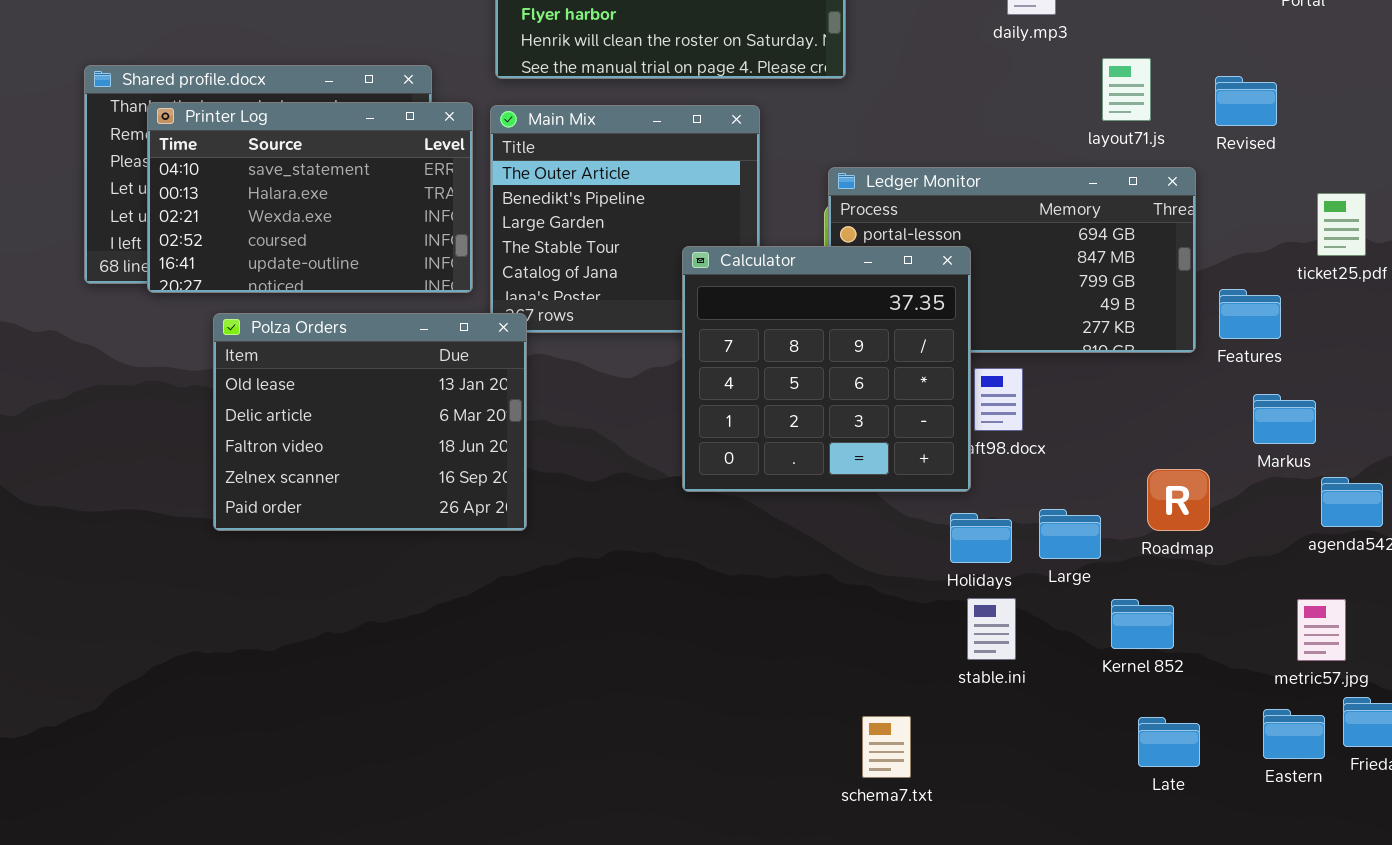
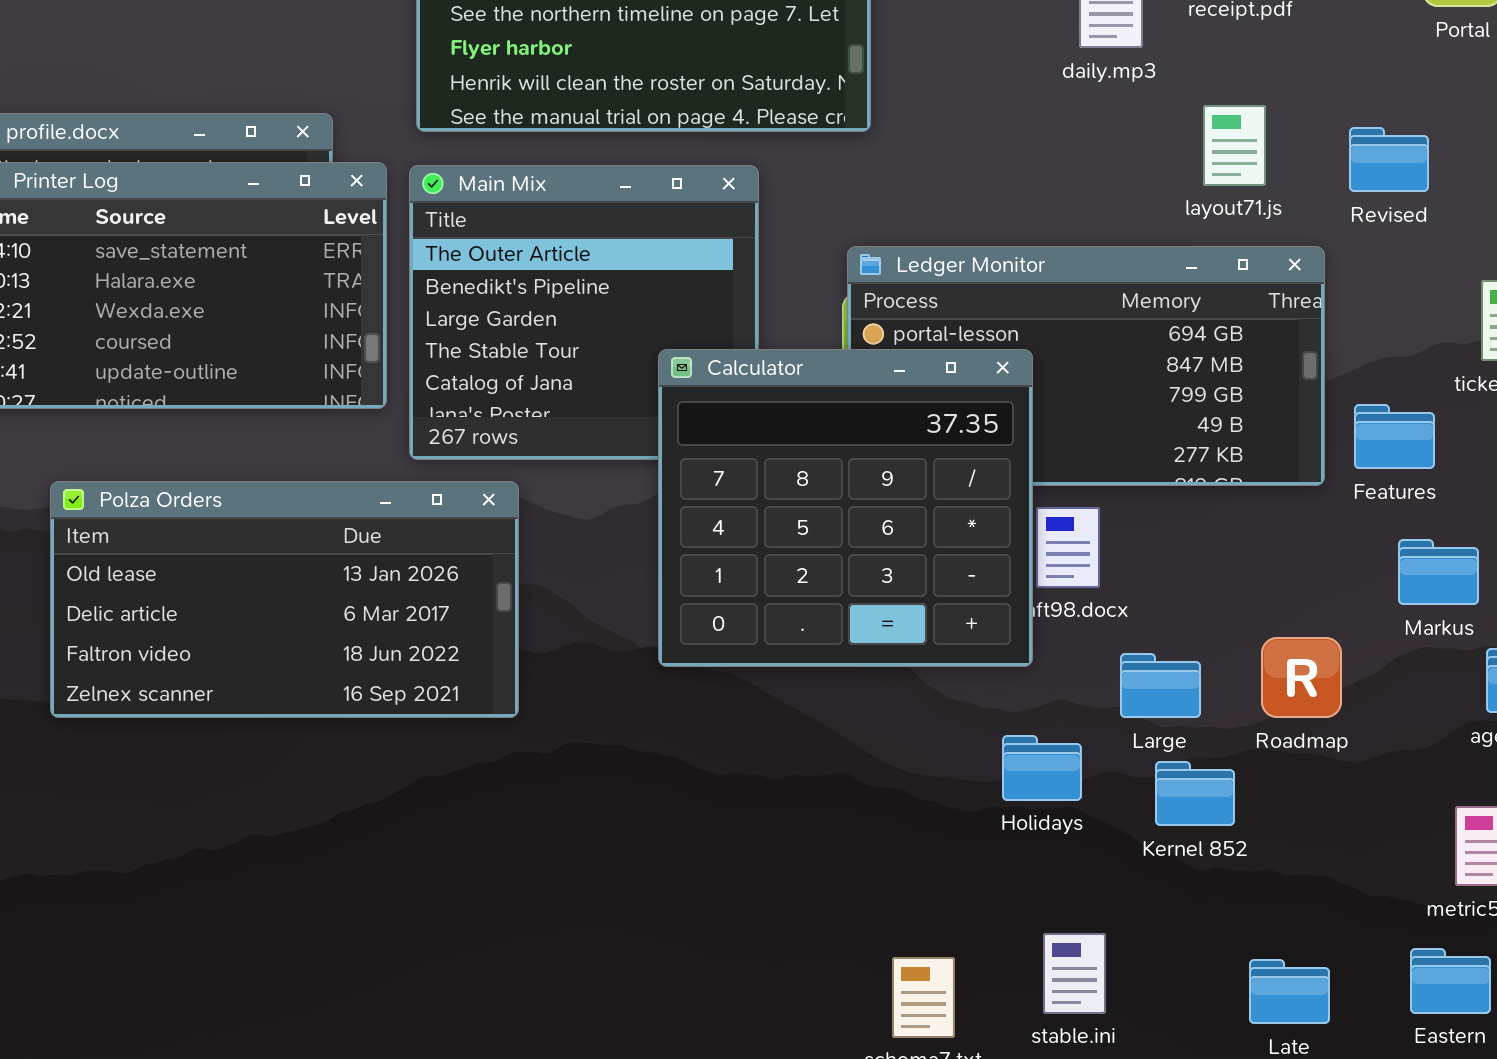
Polza Orders: [213,313,527,531] -> [50,481,519,718], resized
Large: [1039,509,1101,559] -> [1120,653,1201,718], moved
Holidays: [950,513,1012,563] -> [1002,735,1082,801], moved
stable.ini: [967,598,1016,660] -> [1043,933,1106,1014], moved
Kernel 852: [1111,599,1174,649] -> [1155,761,1235,826], moved

